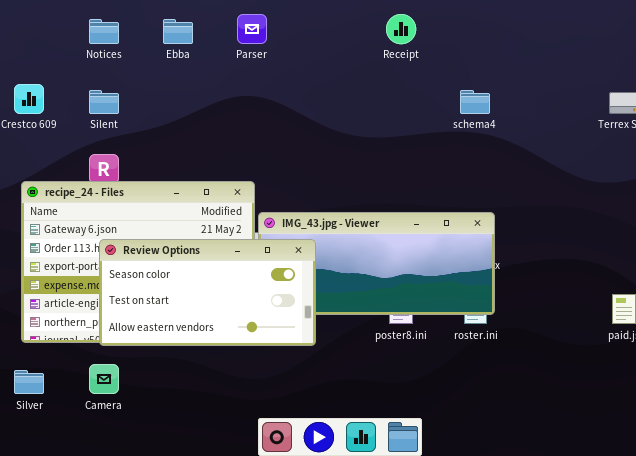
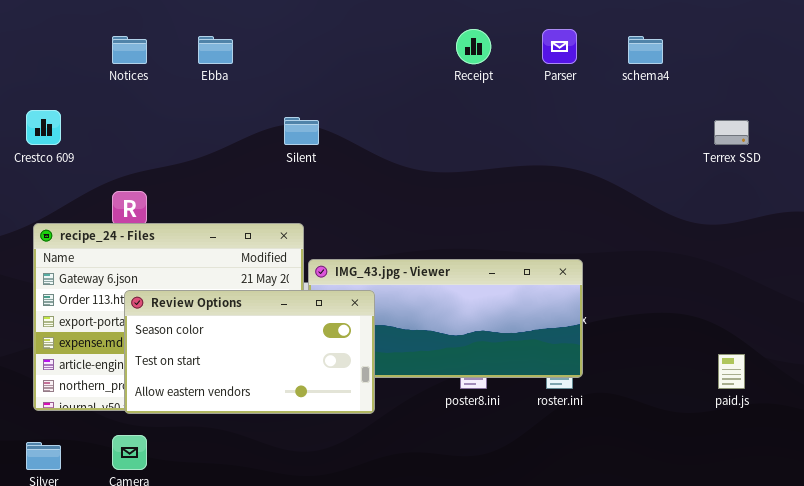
Parser: [237,14,267,44] -> [542,29,577,64], moved
Silent: [89,90,119,114] -> [284,117,319,145], moved
schema4: [460,90,490,114] -> [628,36,663,64], moved

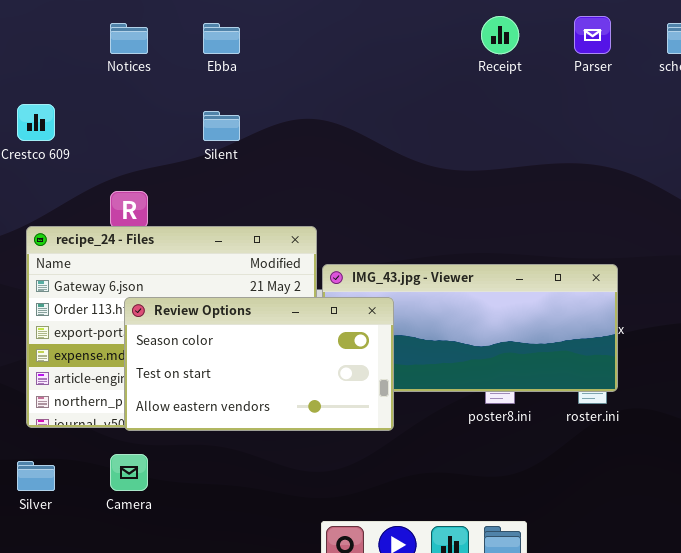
Silent: [284,117,319,145] -> [203,111,240,141], moved

